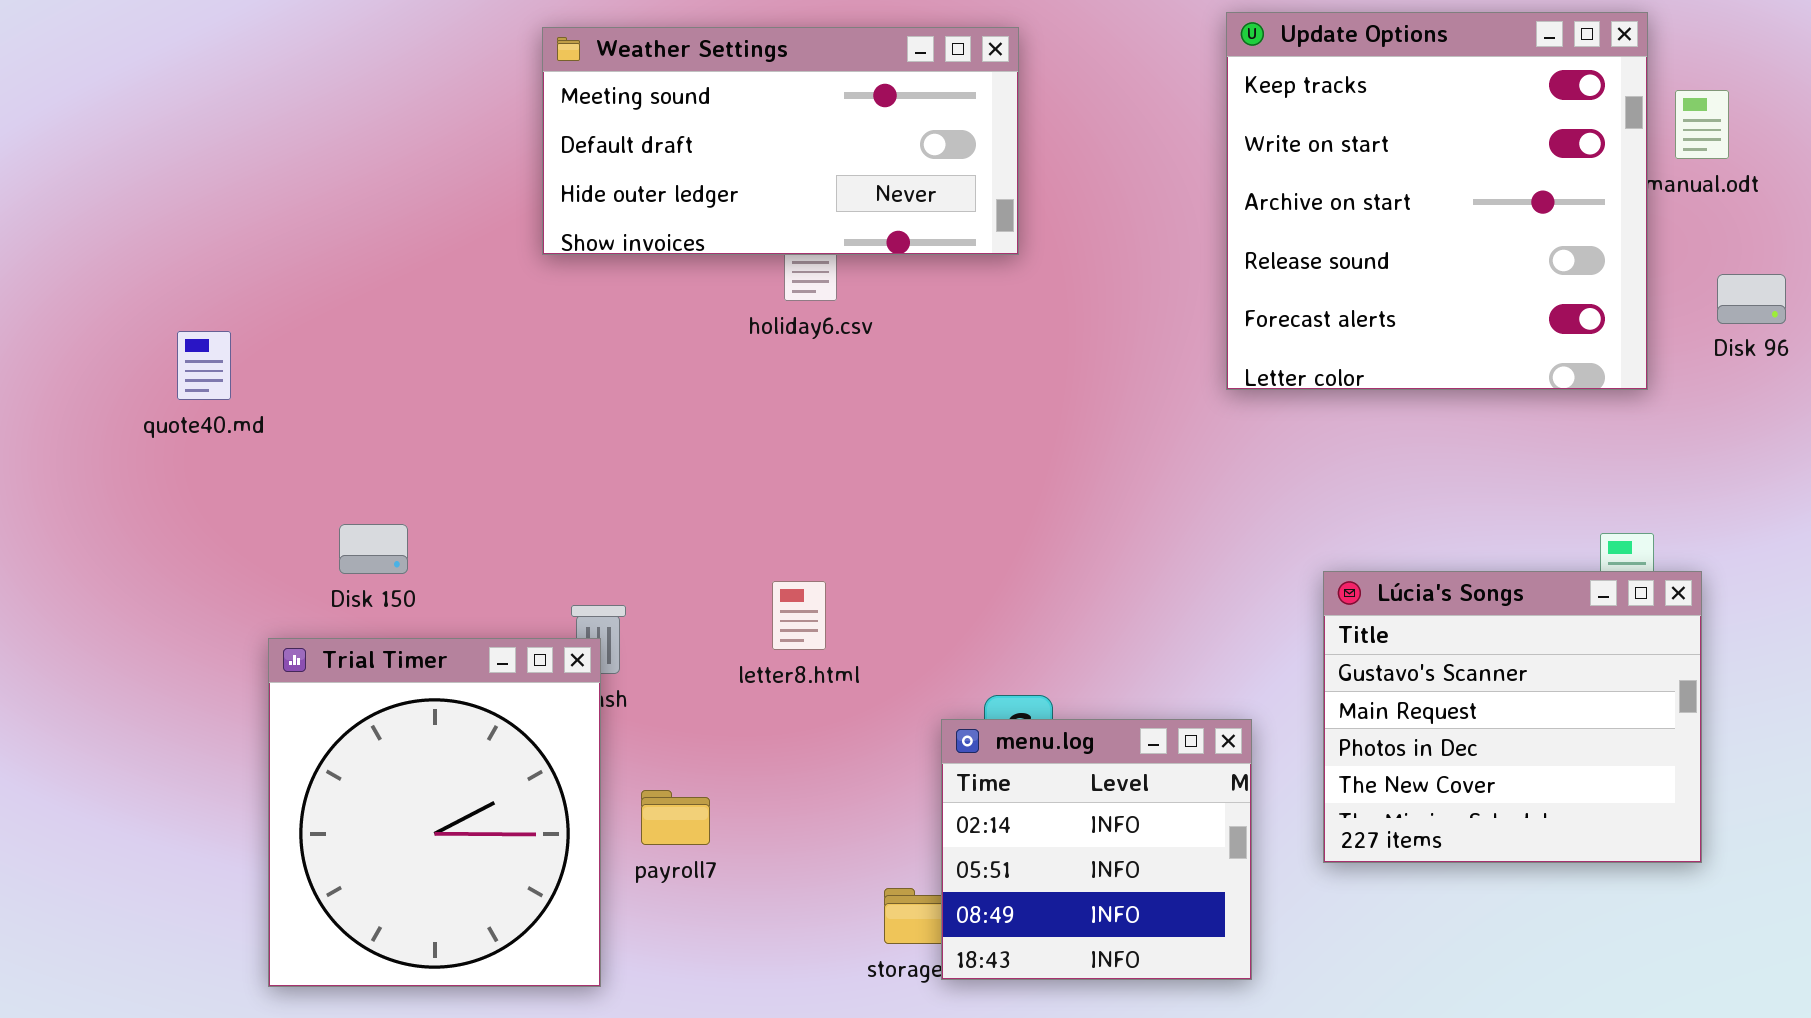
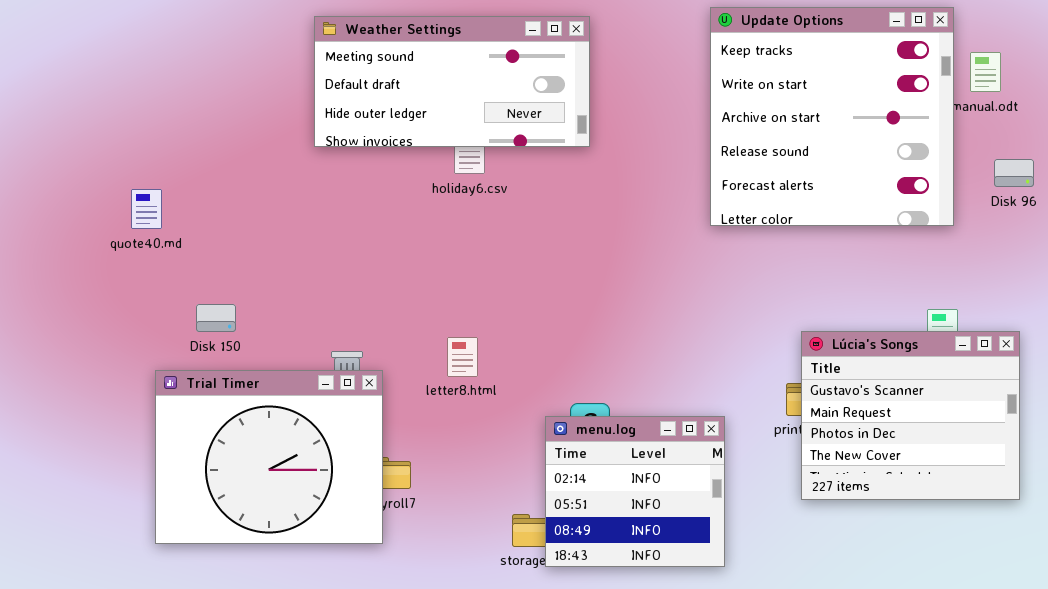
quote40.md: [177,331,231,400] -> [131,189,162,229], moved
Lúcia's Songs: [1323,571,1702,863] -> [801,331,1020,500], moved
Trial Timer: [268,638,601,987] -> [155,370,383,544], resized

